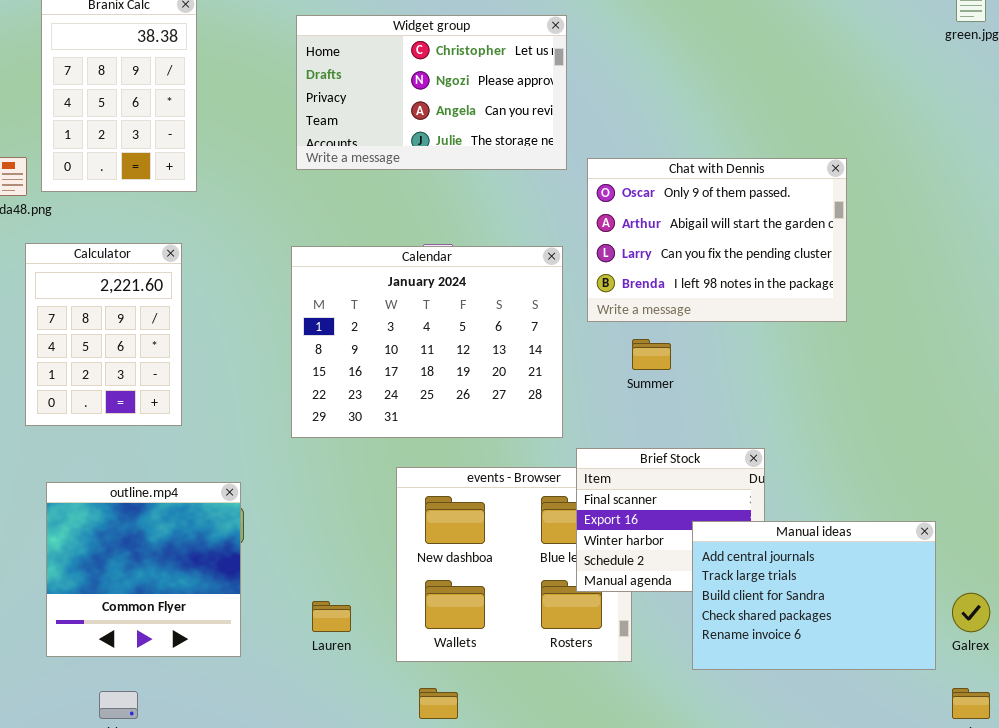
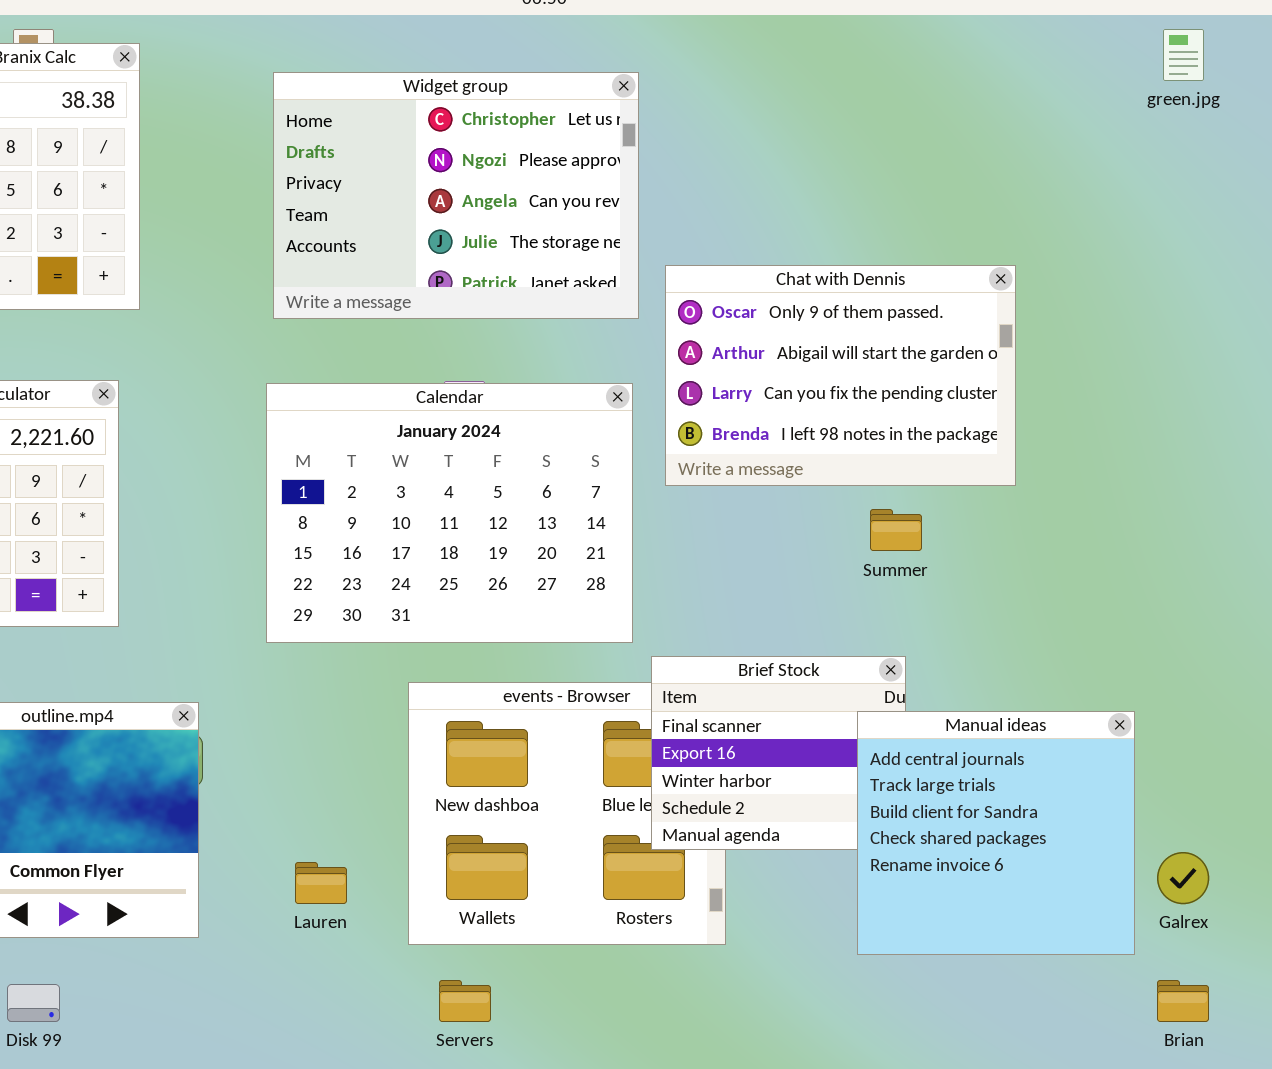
Widget group: [296,15,567,170] -> [273,72,639,319], resized
Summer: [632,339,671,370] -> [870,509,922,551], moved
Manual ideas: [692,521,936,670] -> [857,711,1135,955], resized

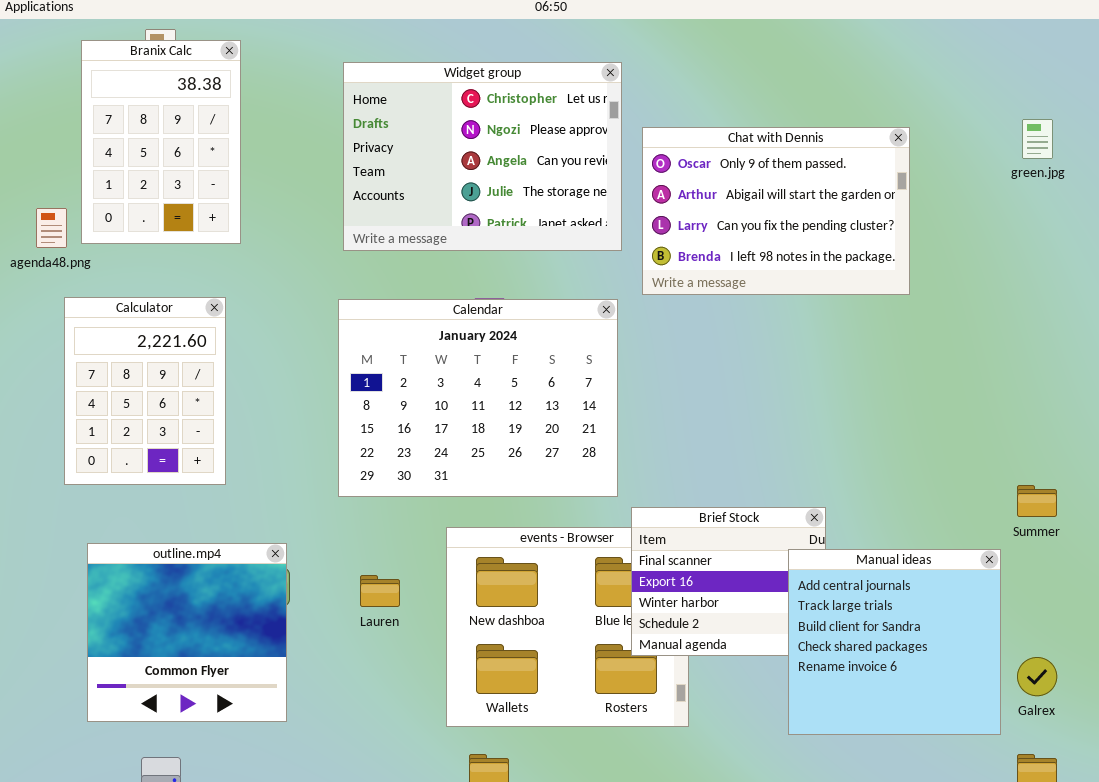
green.jpg: [1163,29,1204,81] -> [1022,119,1053,159], moved
Chat with Dennis: [665,265,1016,486] -> [642,127,910,295], moved
Summer: [870,509,922,551] -> [1017,485,1057,517], moved
Lauren: [295,862,347,904] -> [360,575,400,607], moved

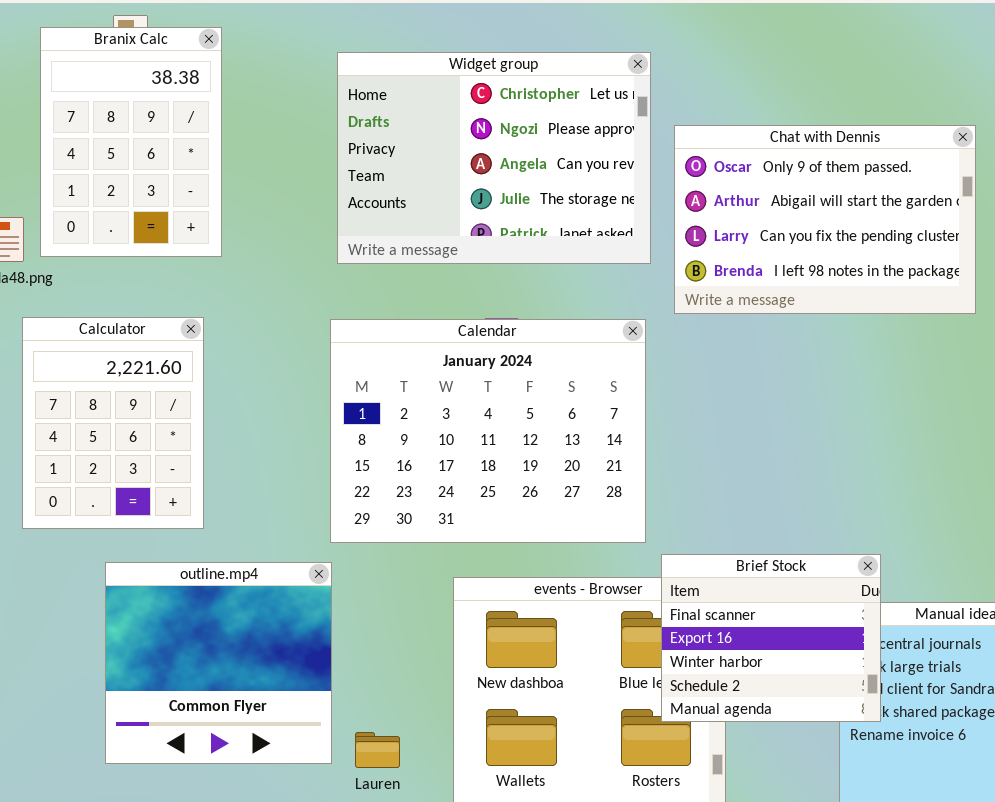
Brief Stock: [631,507,826,656] -> [661,554,881,722], raised
outline.mp4: [87,543,287,722] -> [105,562,332,764], moved
Lauren: [360,575,400,607] -> [355,732,400,768], moved

